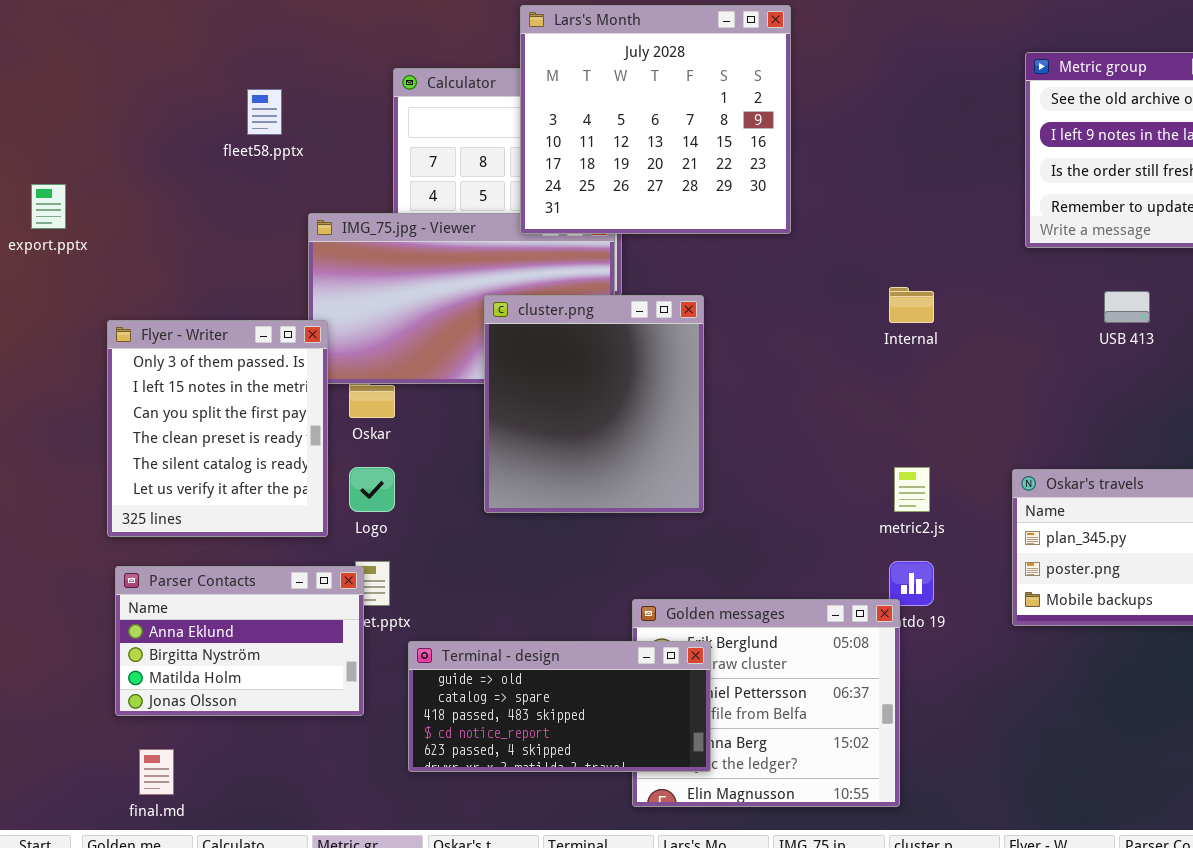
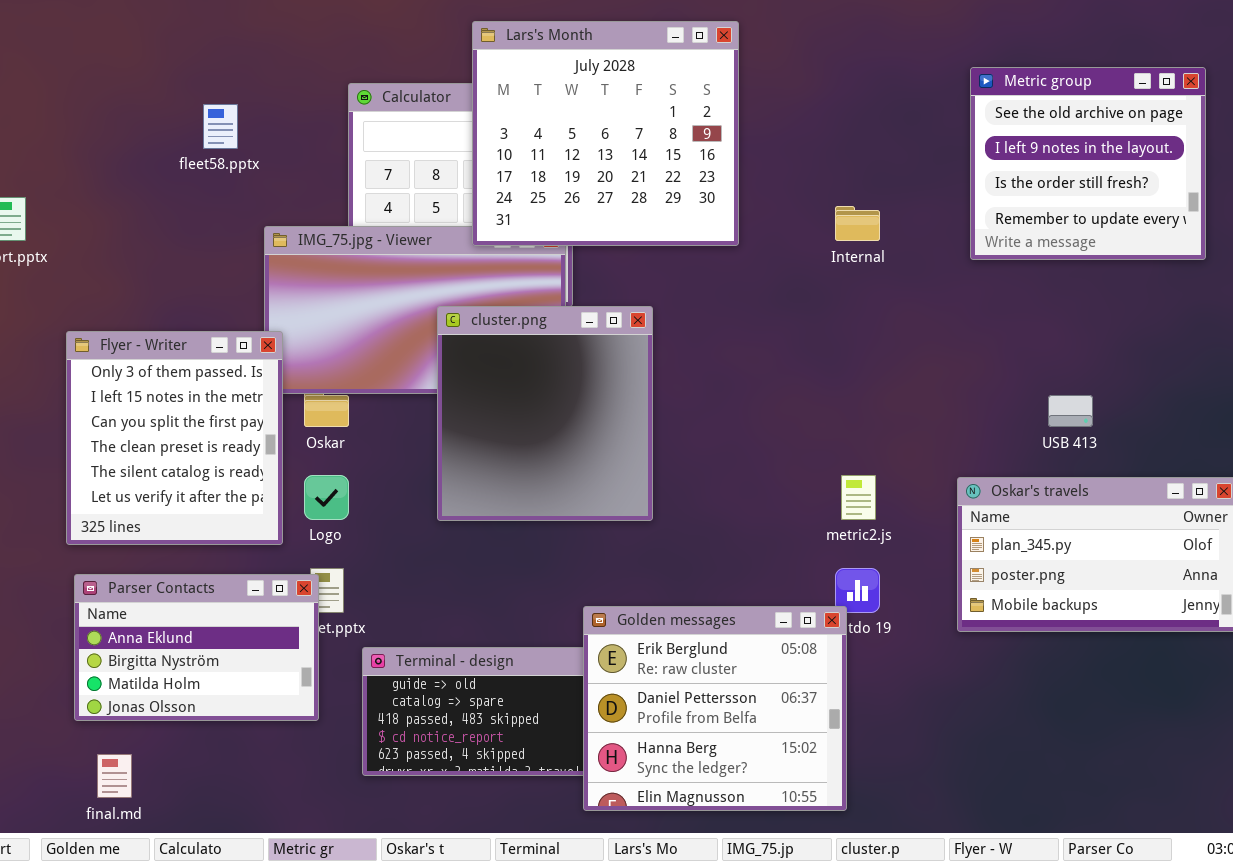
Internal: [889,287,934,323] -> [835,206,880,241], moved
USB 413: [1104,291,1150,323] -> [1048,395,1093,427], moved
Golden messages: [632,599,900,807] -> [583,606,847,811], raised

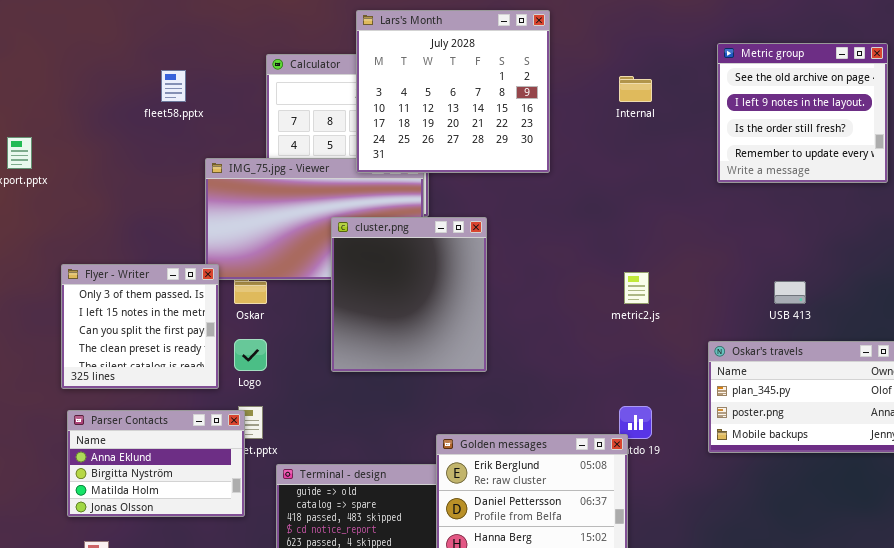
Internal: [835,206,880,241] -> [619,76,652,102], moved
Flyer - Writer: [66,331,283,545] -> [61,264,219,389], resized
metric2.js: [841,475,876,520] -> [624,272,649,304], moved

